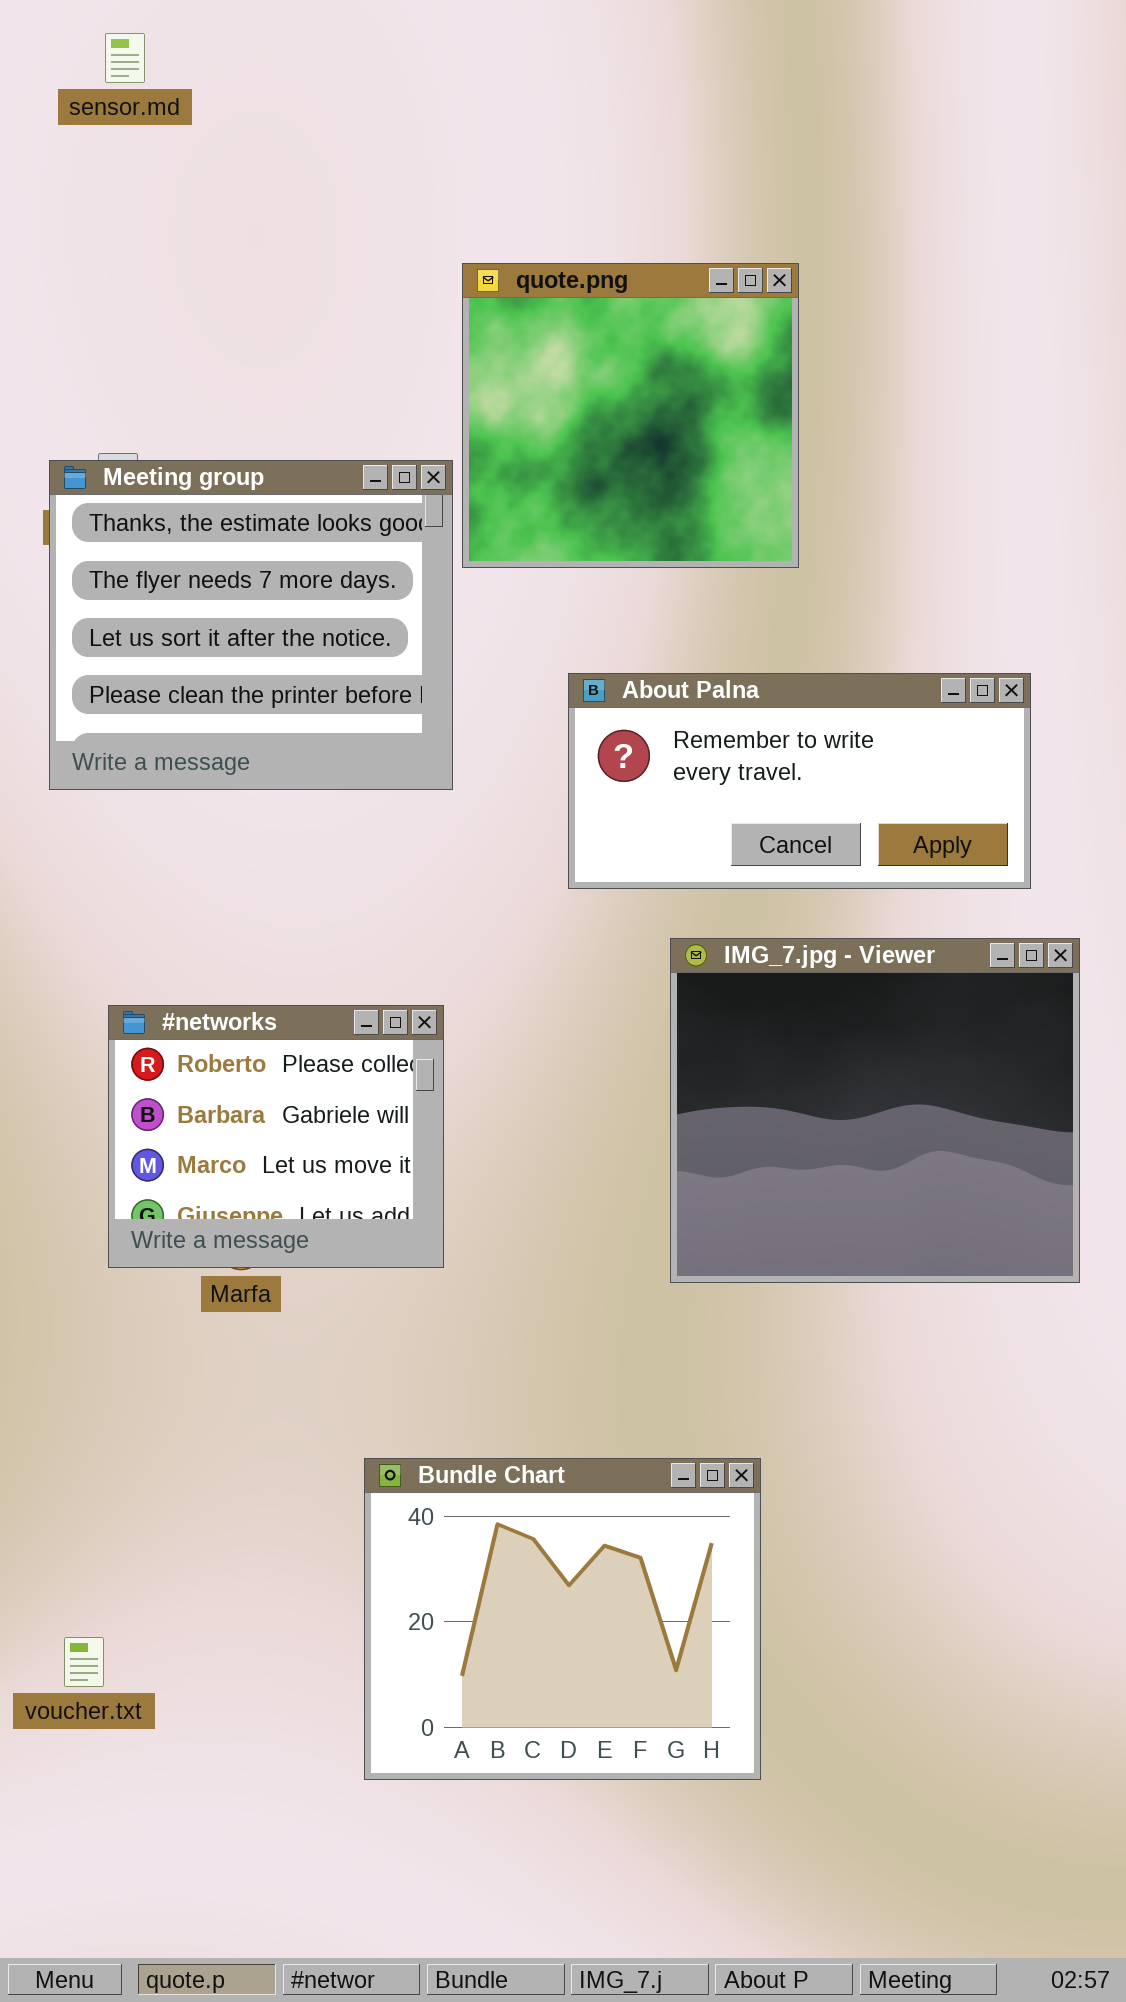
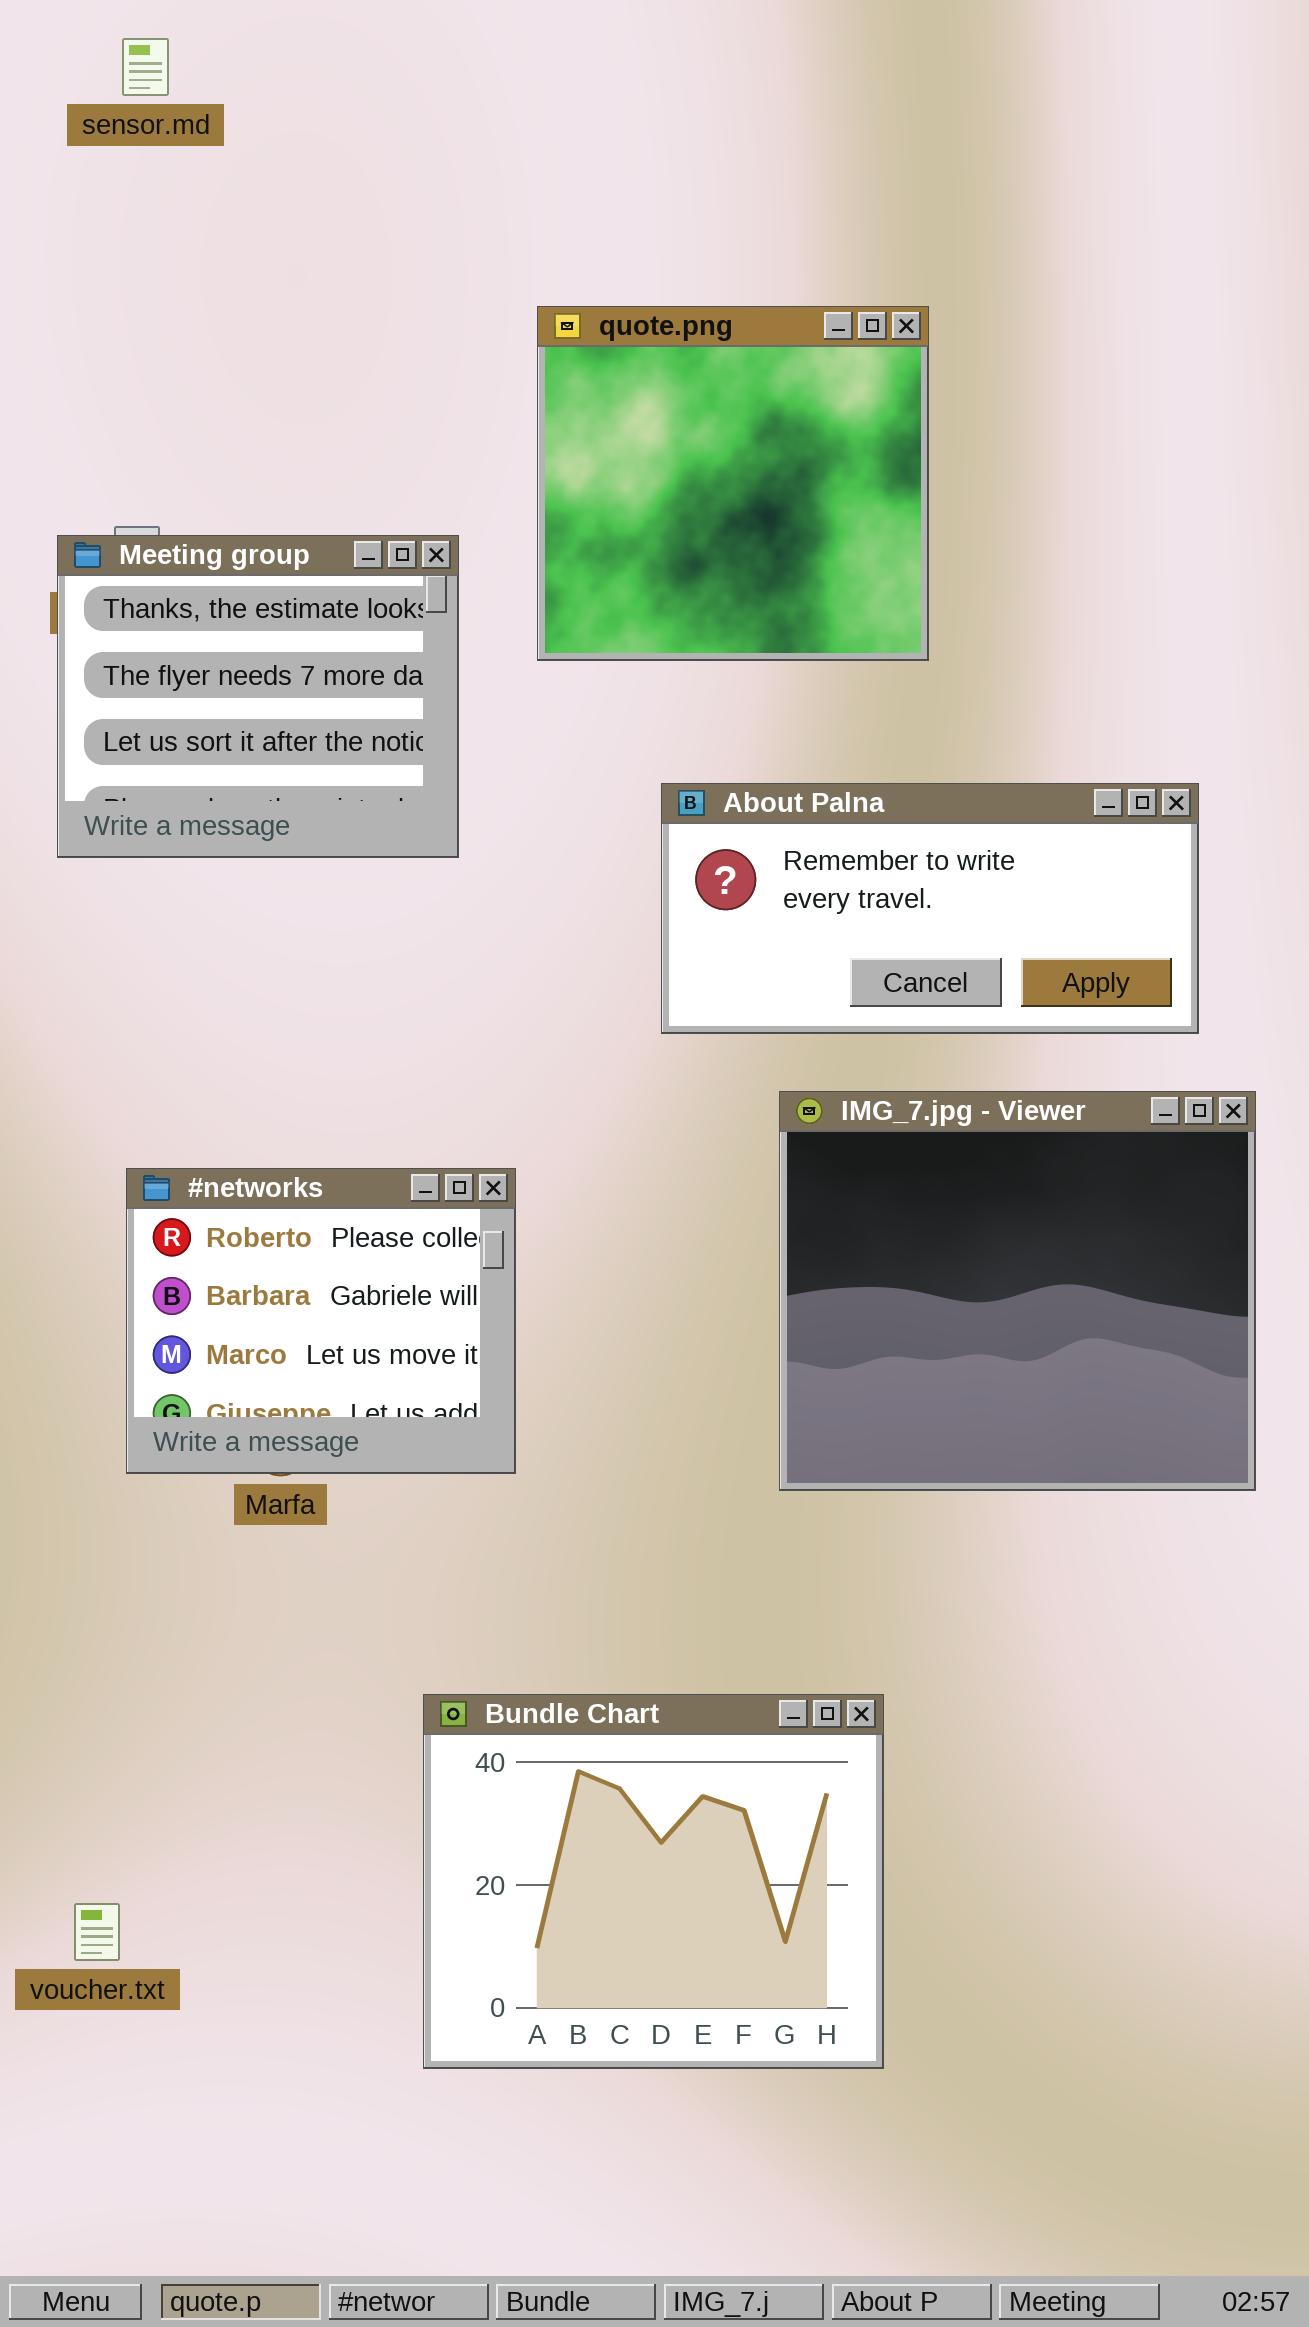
Meeting group: [49,460,453,790] -> [57,535,459,858], resized

